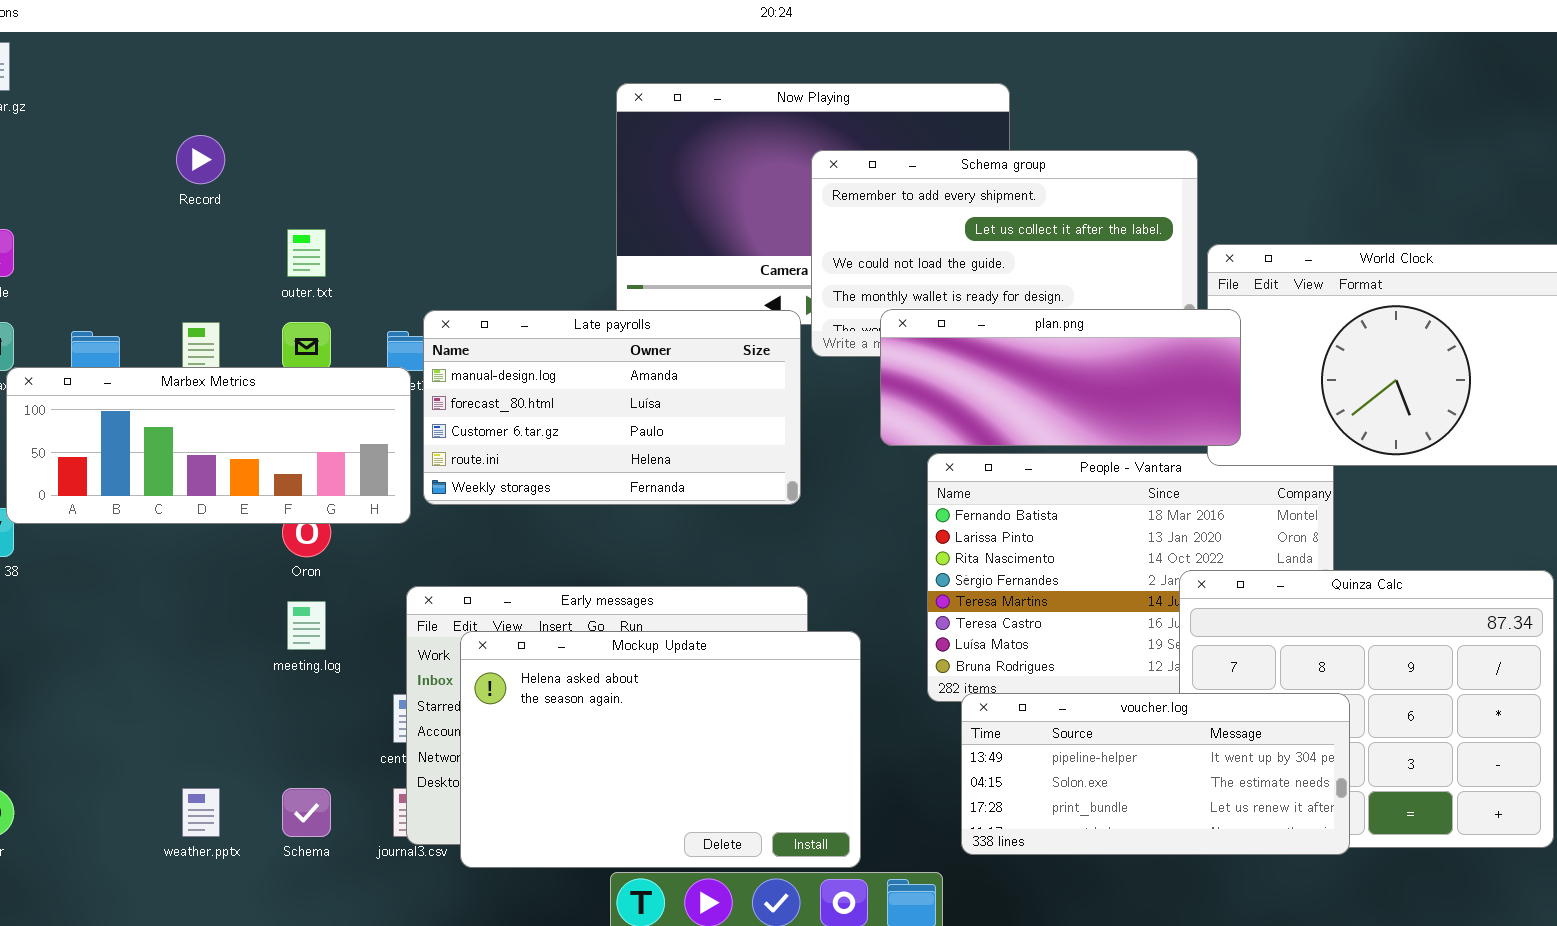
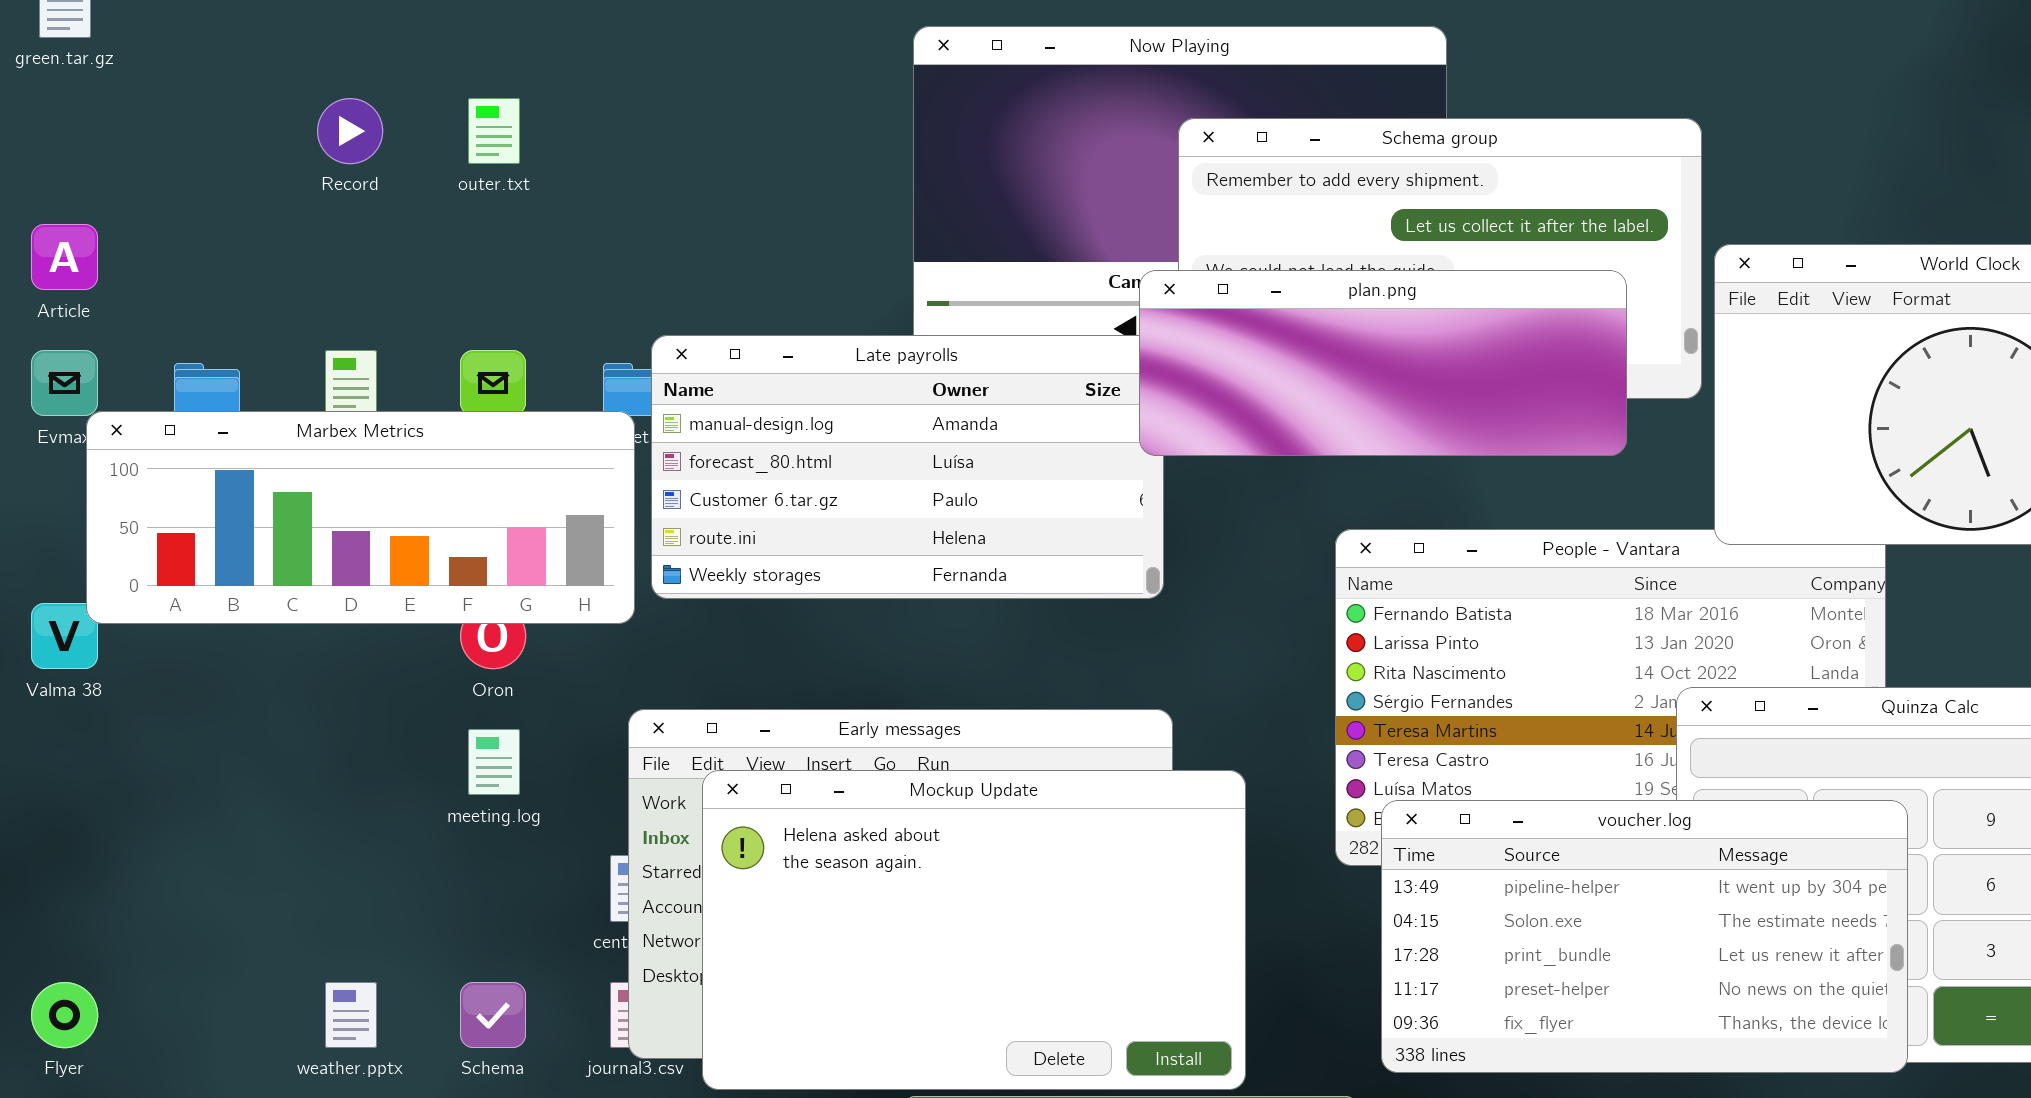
outer.txt: [287,229,326,277] -> [468,98,520,164], moved
plan.png: [880,309,1241,446] -> [1139,270,1627,456], moved
voucher.log: [961,693,1350,855] -> [1381,800,1908,1073], resized

